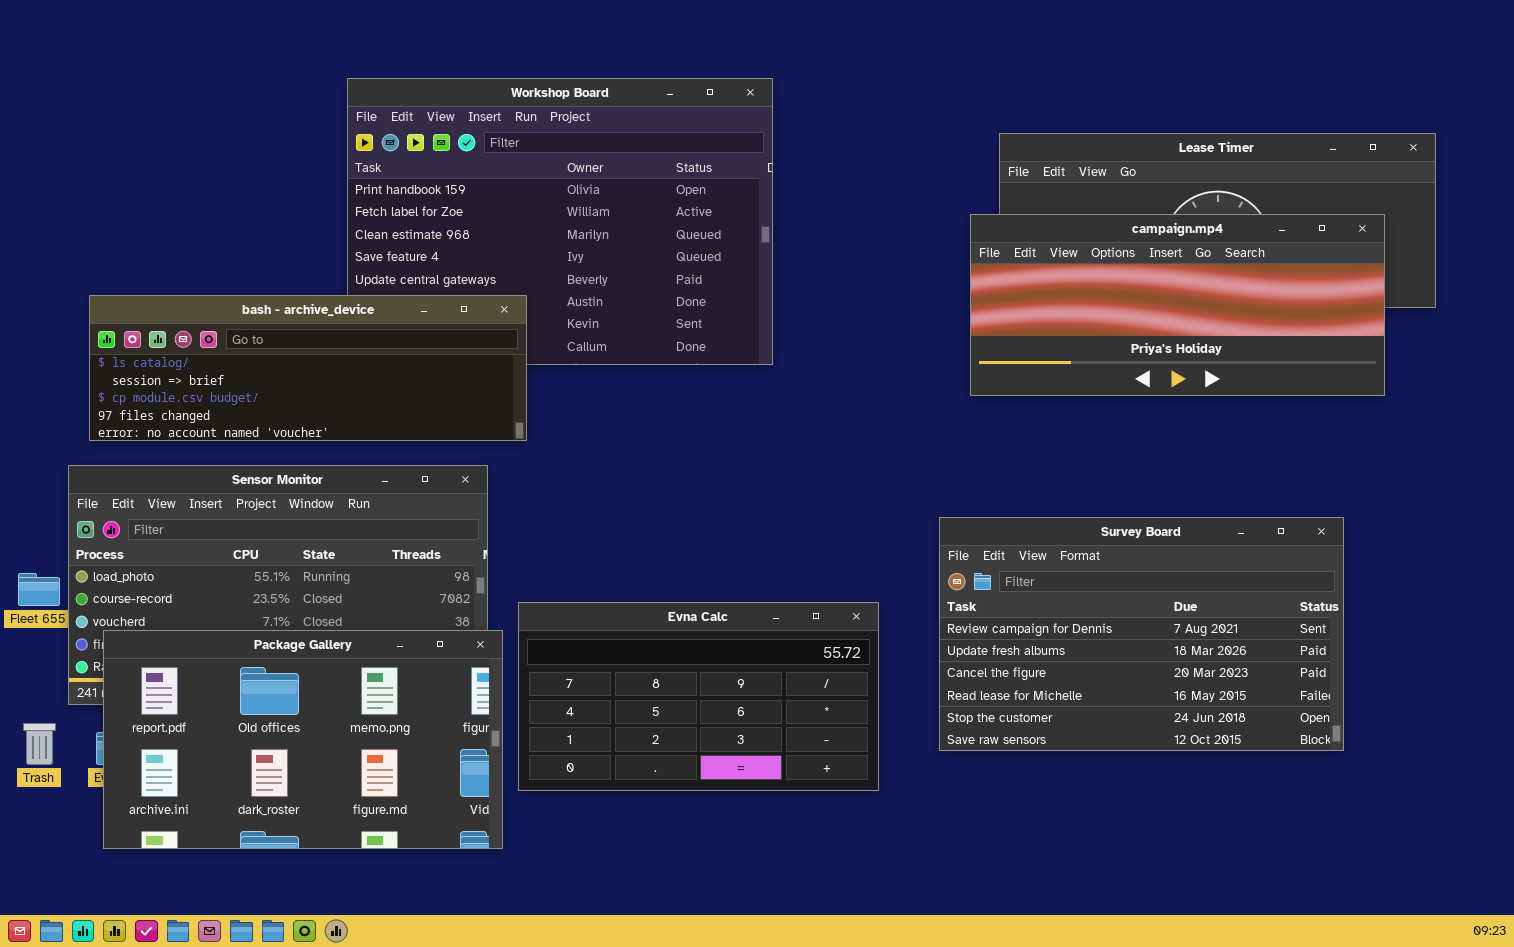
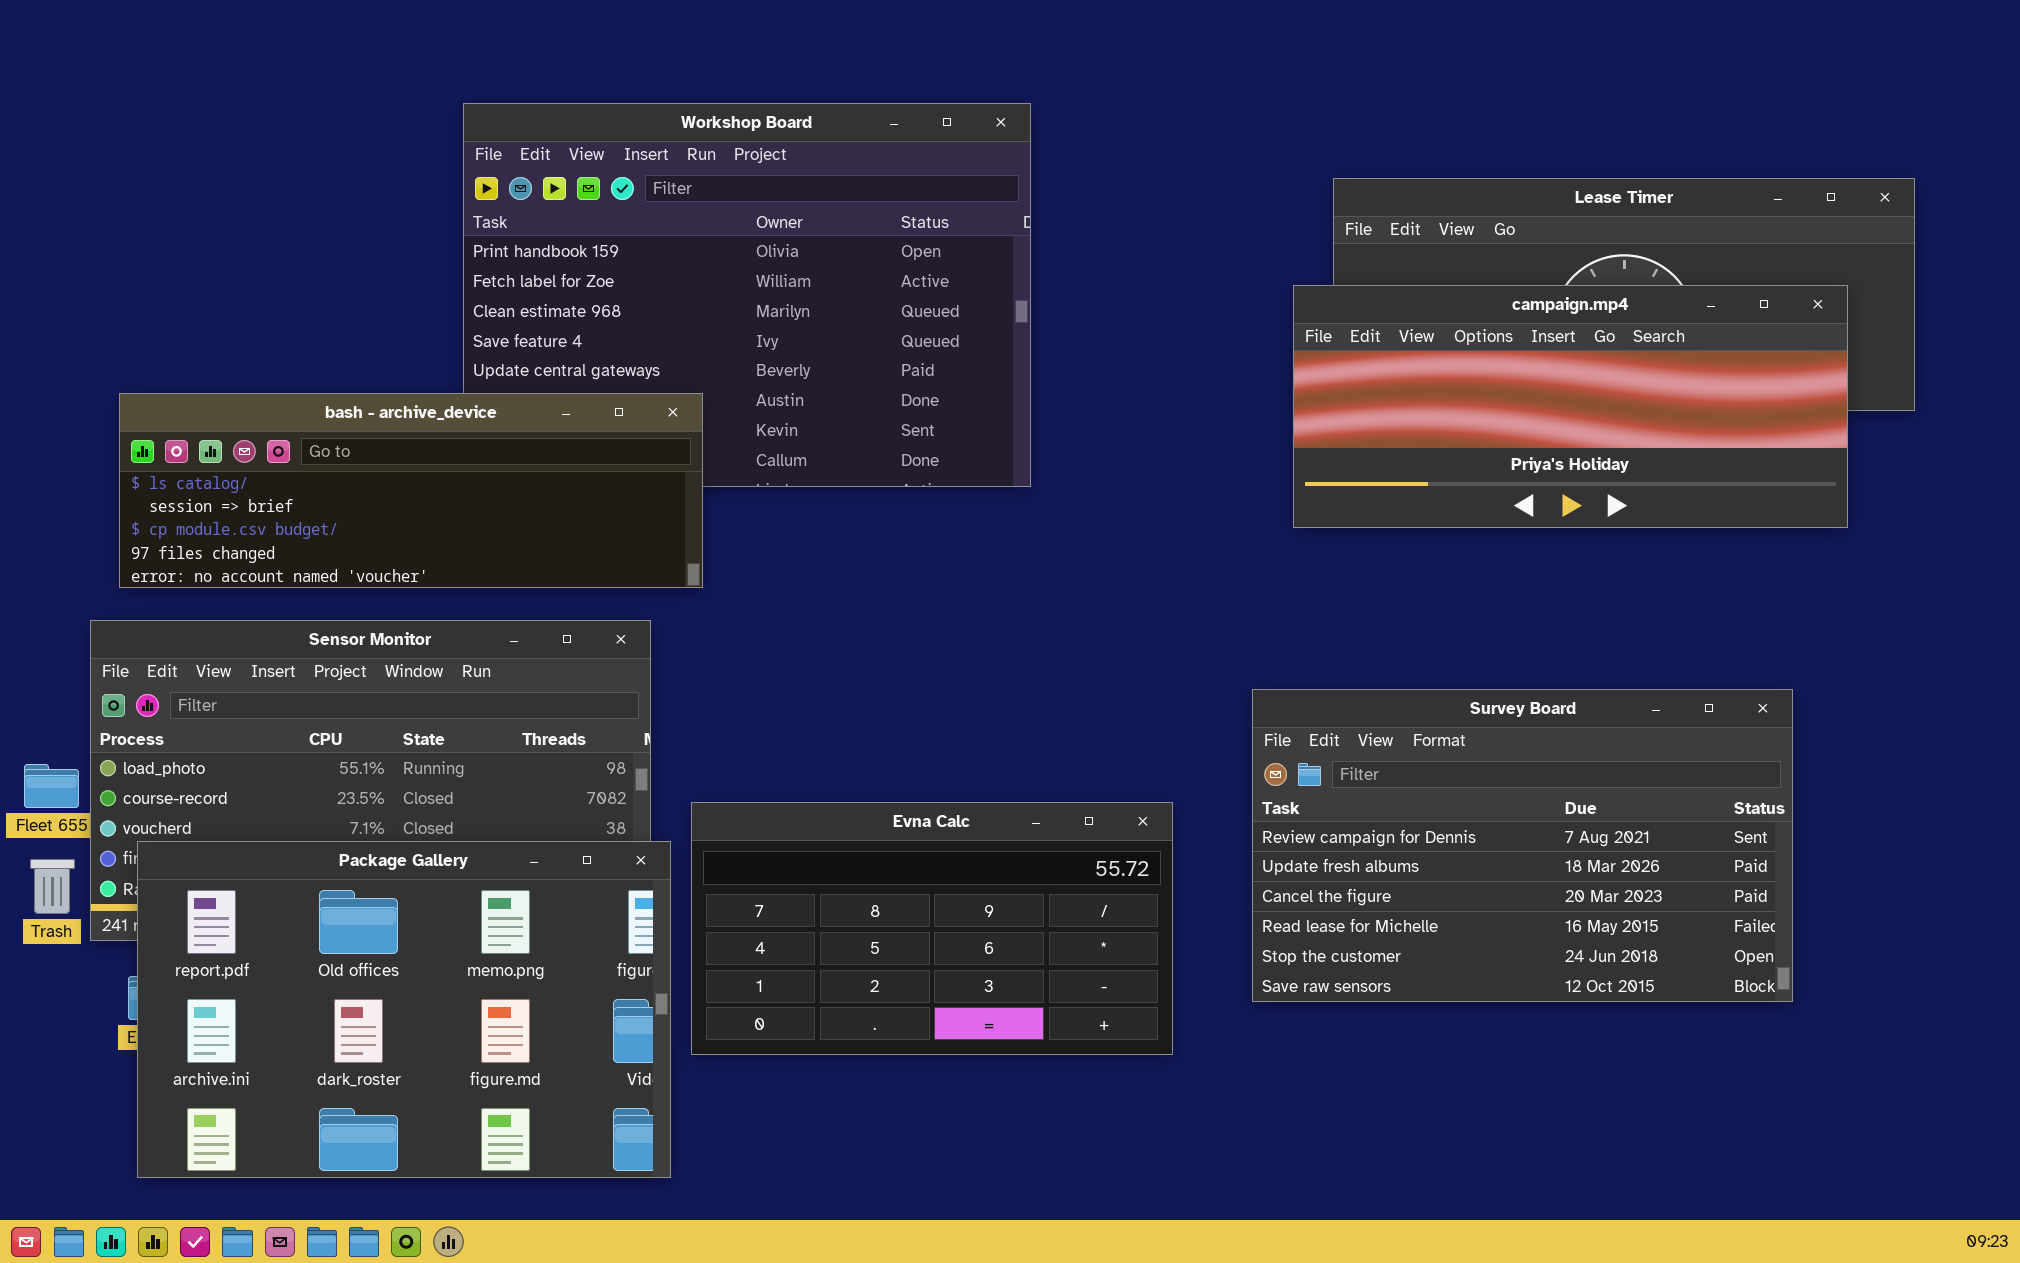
Package Gallery: [103,630,503,849] -> [137,841,671,1178], resized
Trash: [23,723,56,765] -> [30,859,75,914], moved

